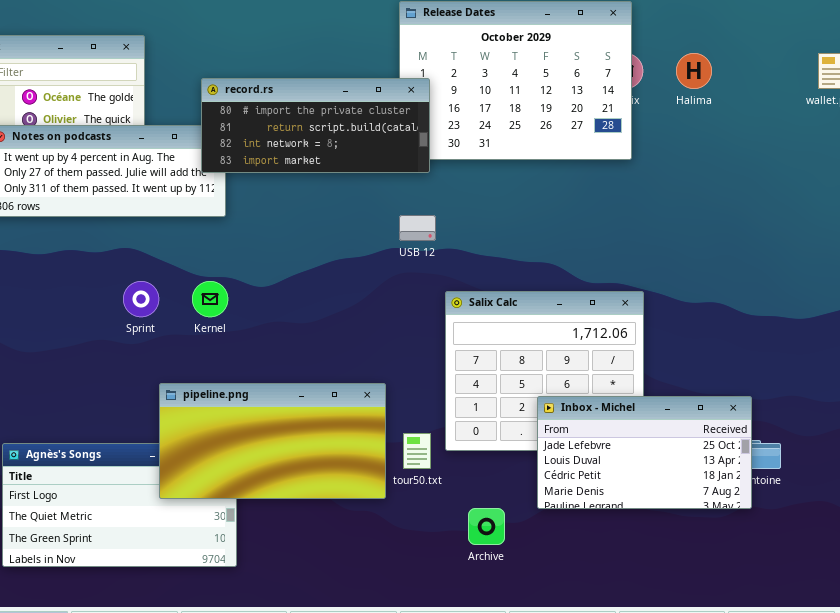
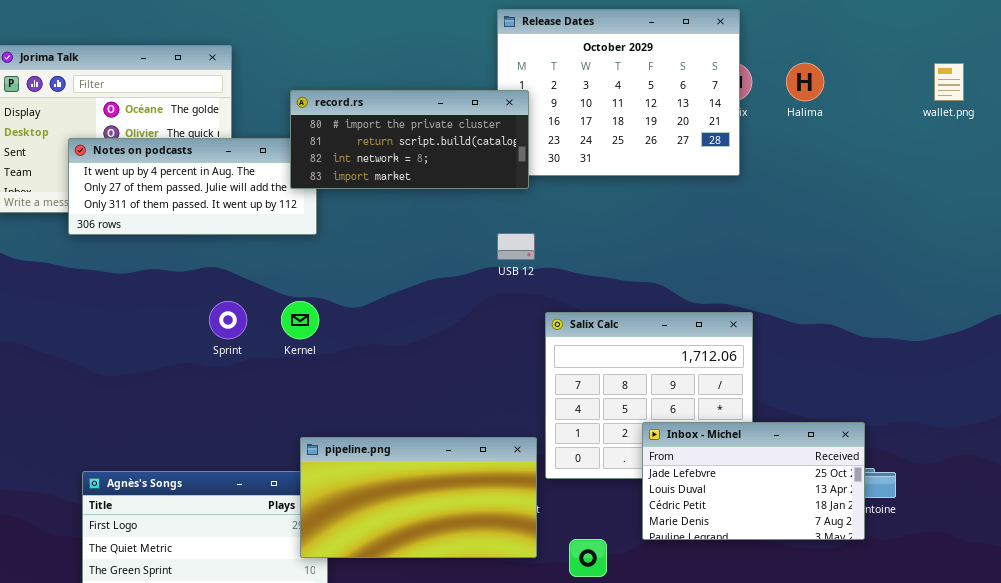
pipeline.png: [159,383,386,499] -> [300,437,537,558], moved

